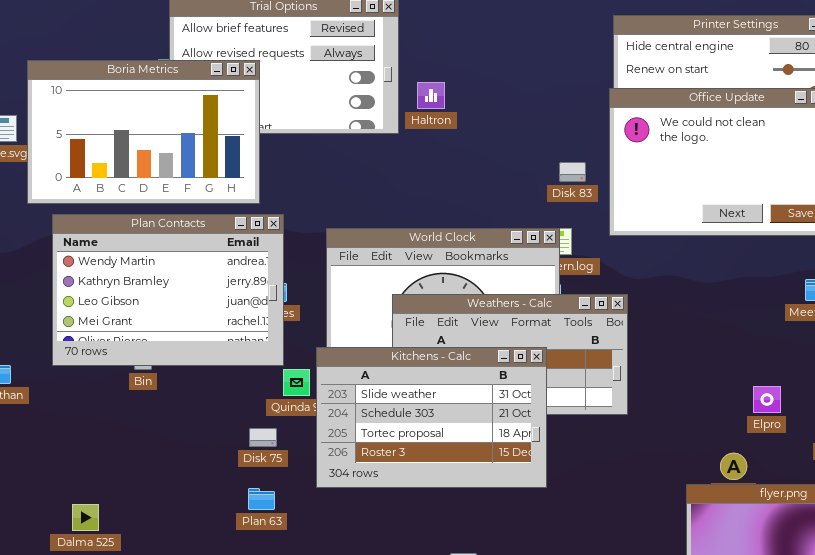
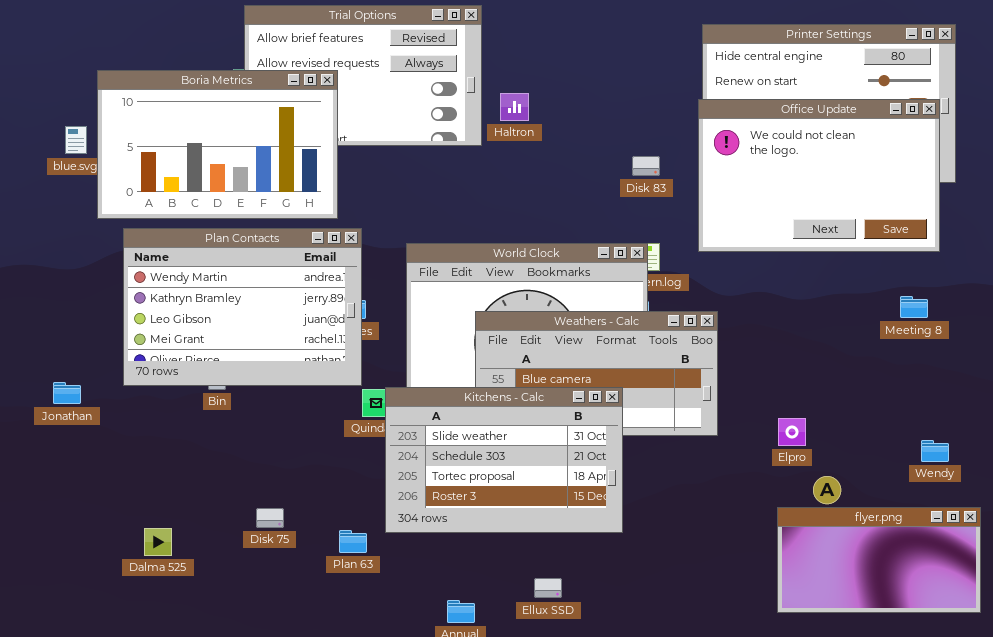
Disk 83: [559,162,586,182] -> [632,156,660,176], moved
Kitchens - Calc: [316,347,547,488] -> [385,387,623,533], moved
Elpro: [753,386,781,413] -> [778,418,806,446], moved
Disk 75: [249,428,277,447] -> [256,508,284,528], moved
Plan 63: [248,488,275,510] -> [339,530,367,553], moved

